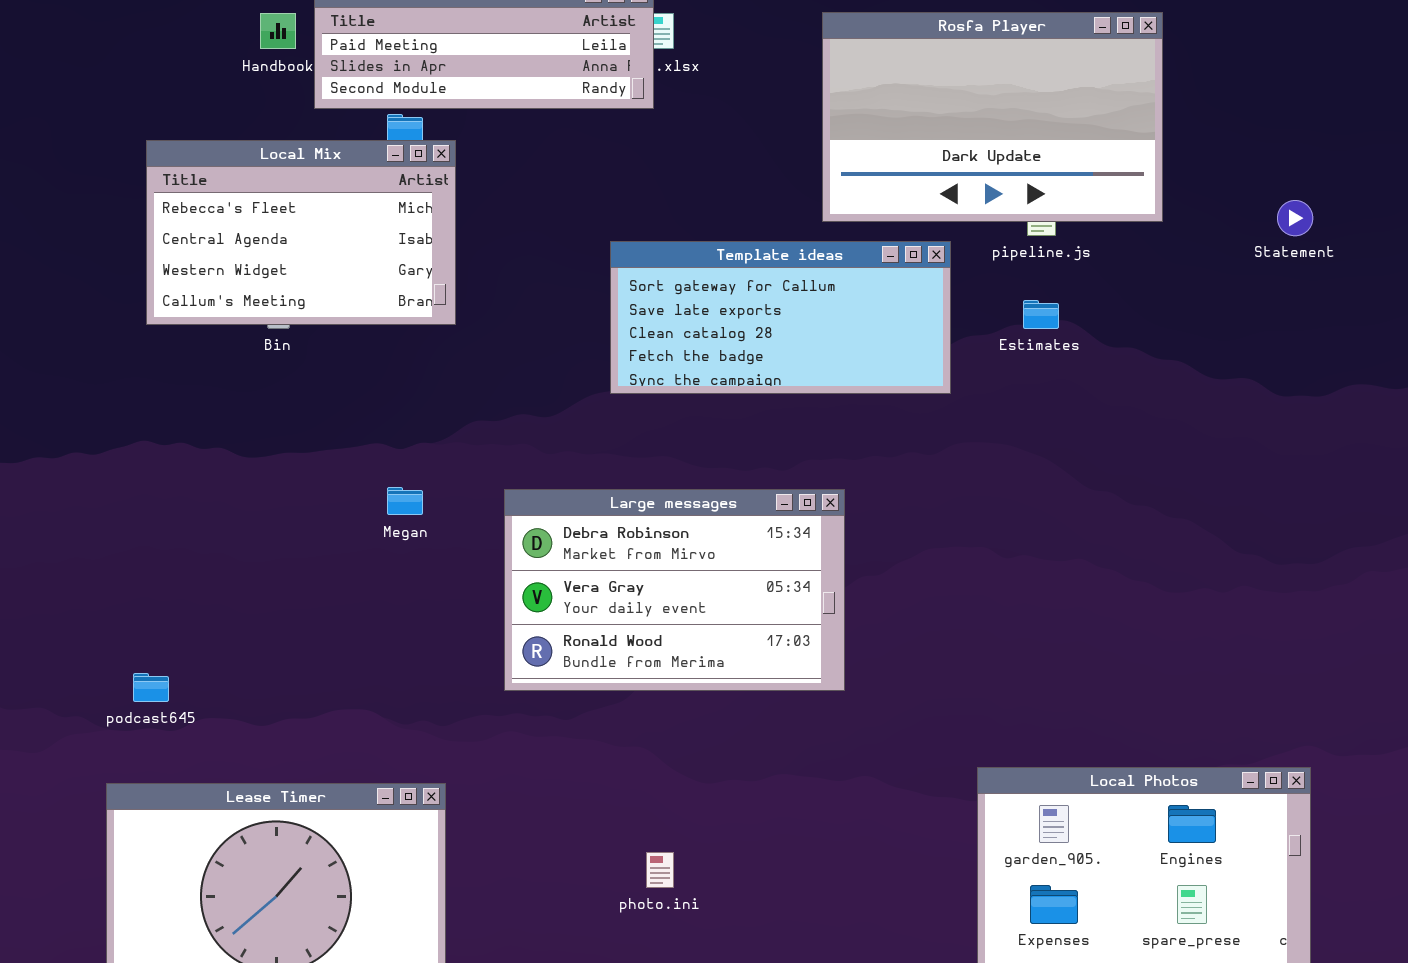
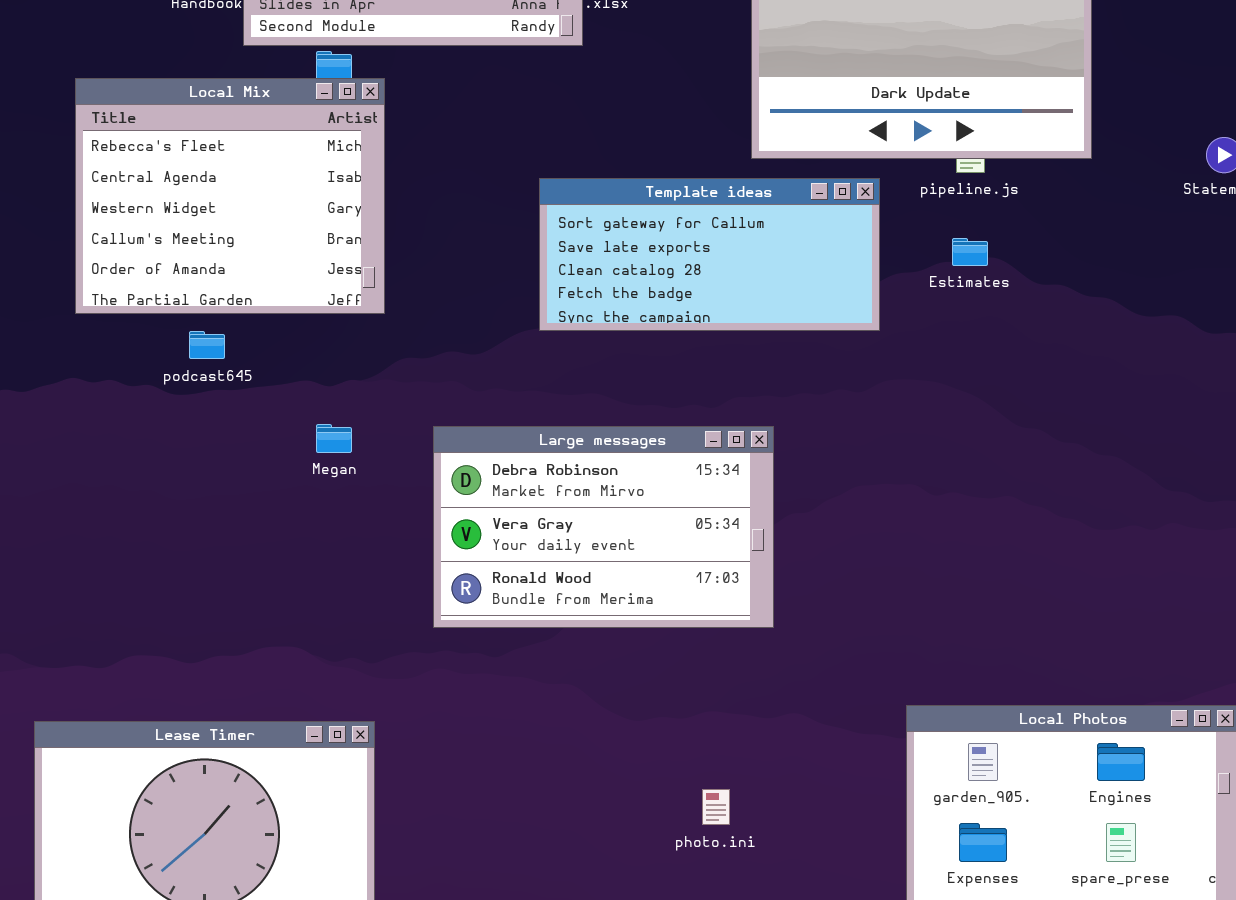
Local Mix: [146,140,456,325] -> [75,78,385,314], resized
podcast645: [133,673,169,702] -> [189,331,225,359], moved
photo.ini: [646,852,674,888] -> [702,789,730,825], moved

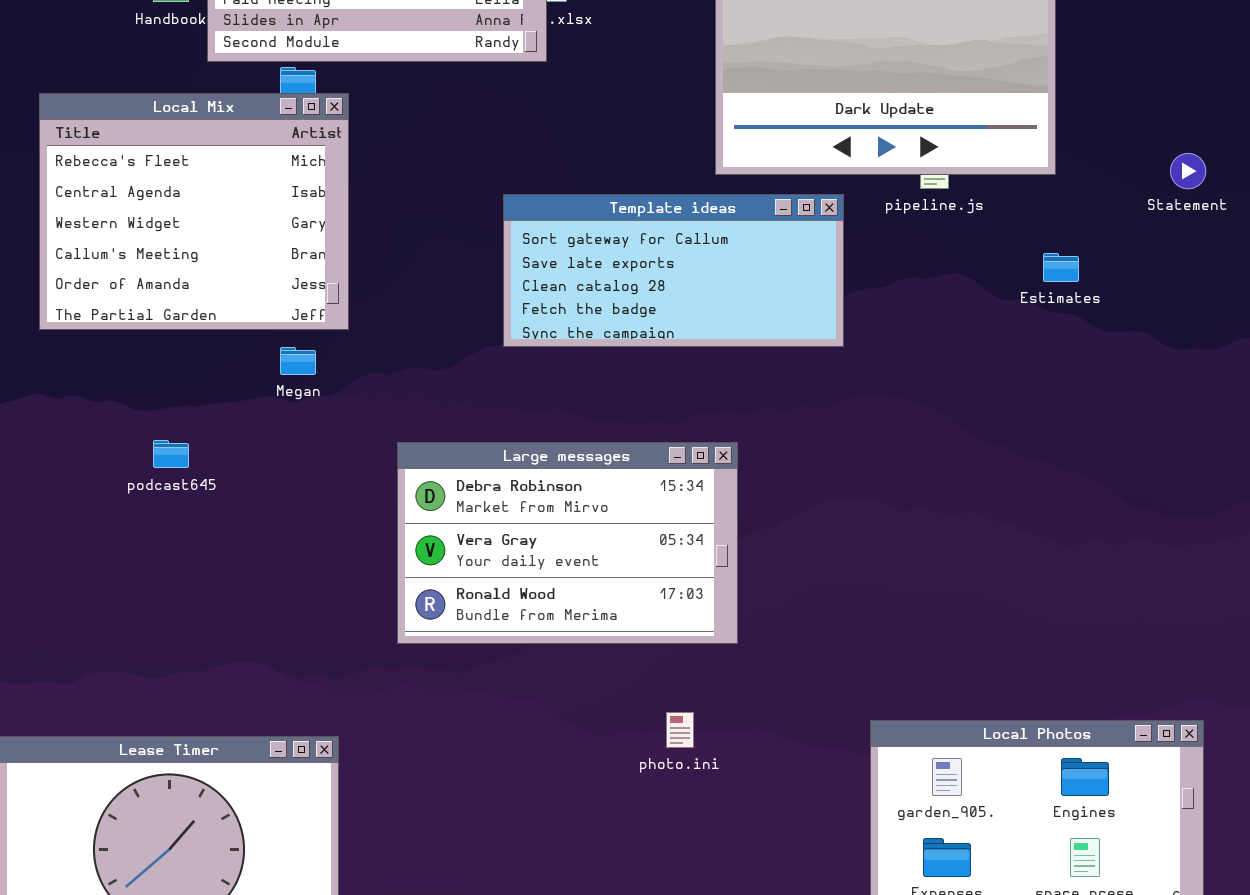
Estimates: [952,238,988,266] -> [1043,253,1079,282], moved
podcast645: [189,331,225,359] -> [153,440,189,468], moved
Megan: [316,424,352,453] -> [280,347,316,375], moved
photo.ini: [702,789,730,825] -> [666,712,694,748], moved

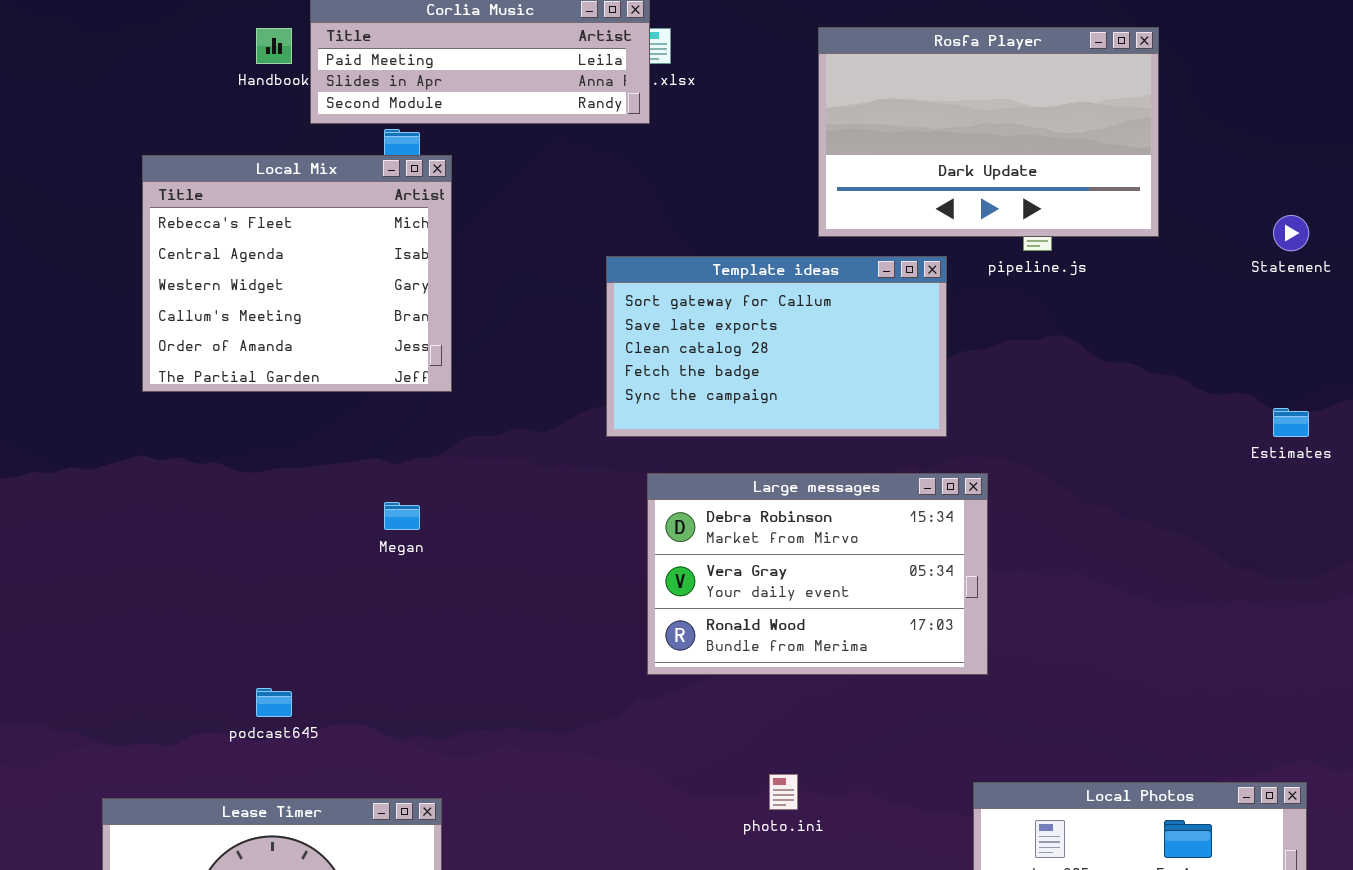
Template ideas: [503,194,844,347] -> [606,256,947,437], resized
Estimates: [1043,253,1079,282] -> [1273,408,1309,437], moved
Megan: [280,347,316,375] -> [384,502,420,530], moved
podcast645: [153,440,189,468] -> [256,688,292,717], moved
Large messages: [397,442,738,644] -> [647,473,988,675], moved

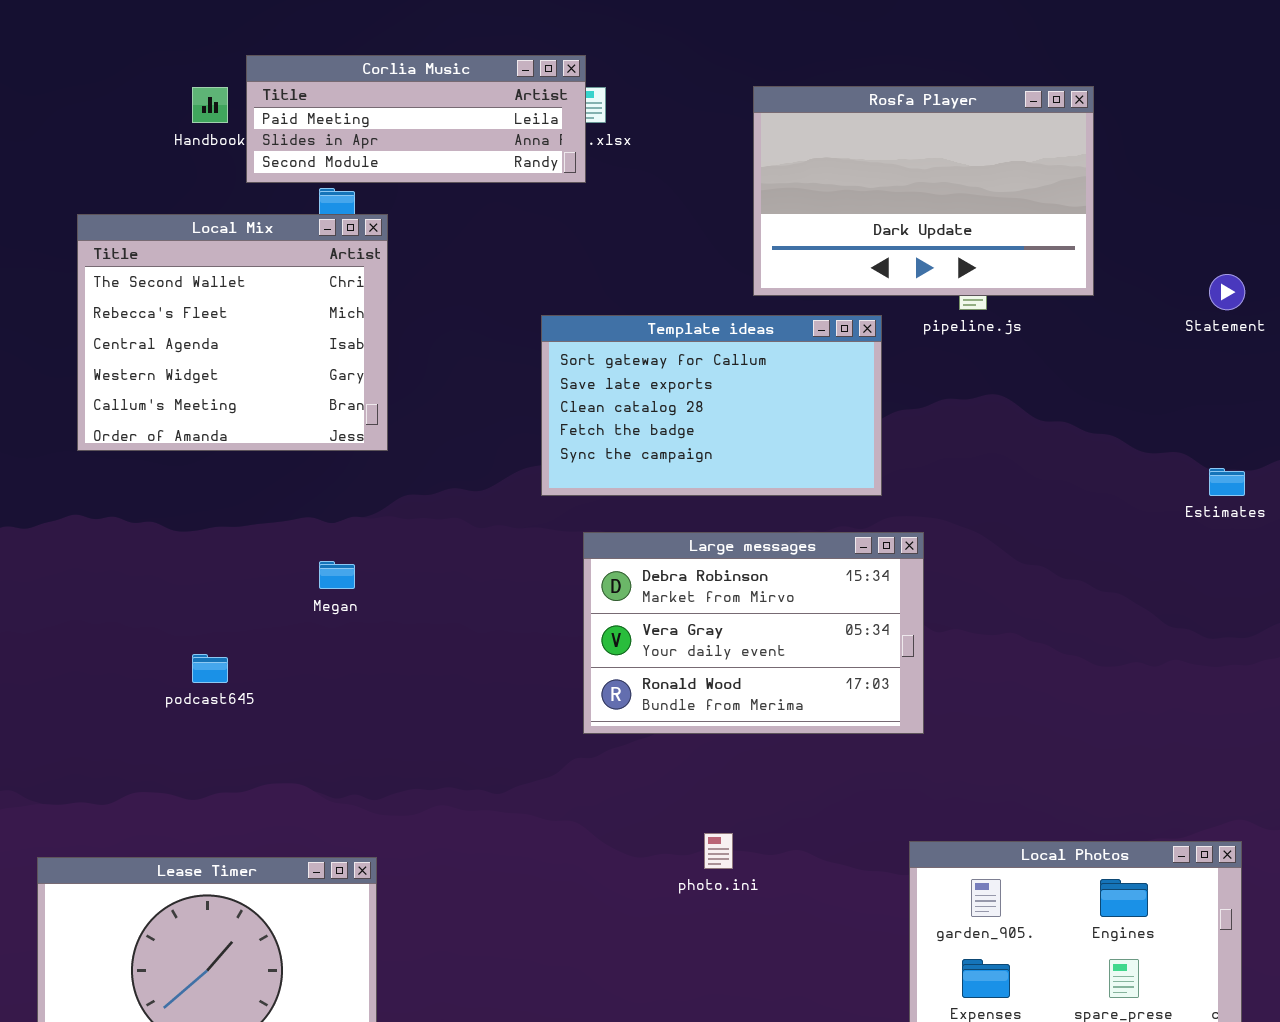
Local Mix: [142,155,452,392] -> [77,214,388,451], scrolled up 1 row
podcast645: [256,688,292,717] -> [192,654,228,683], moved

